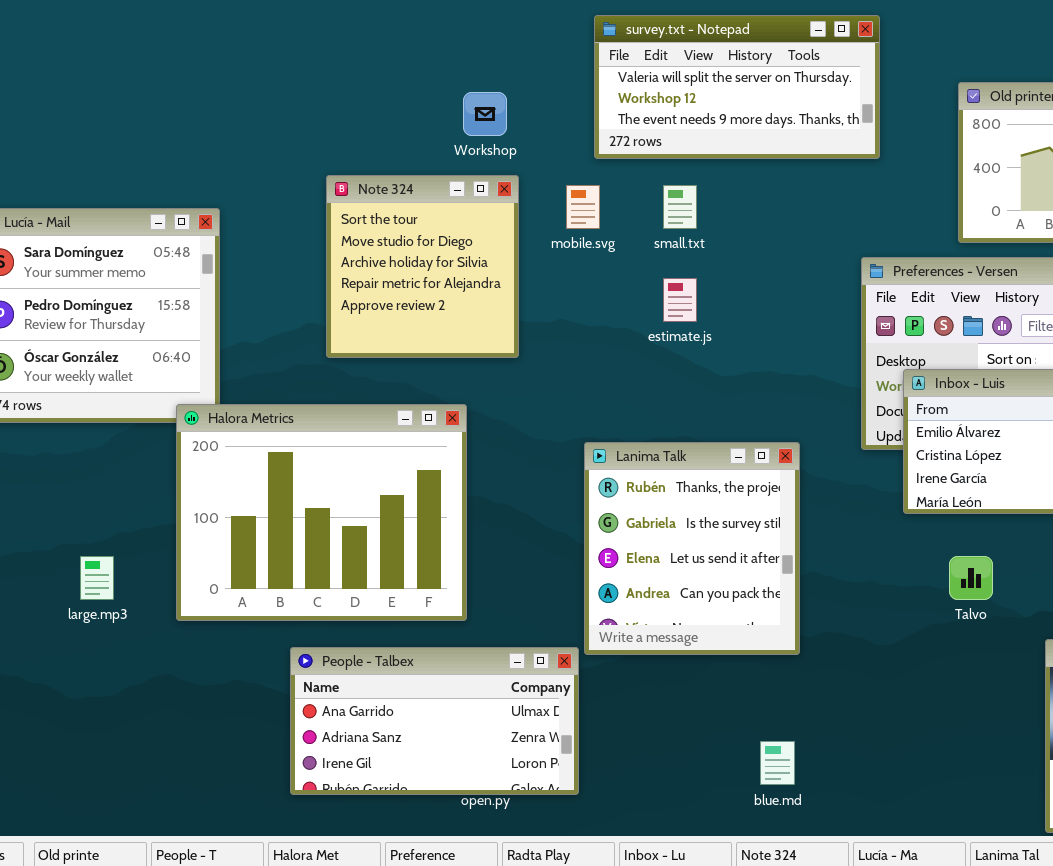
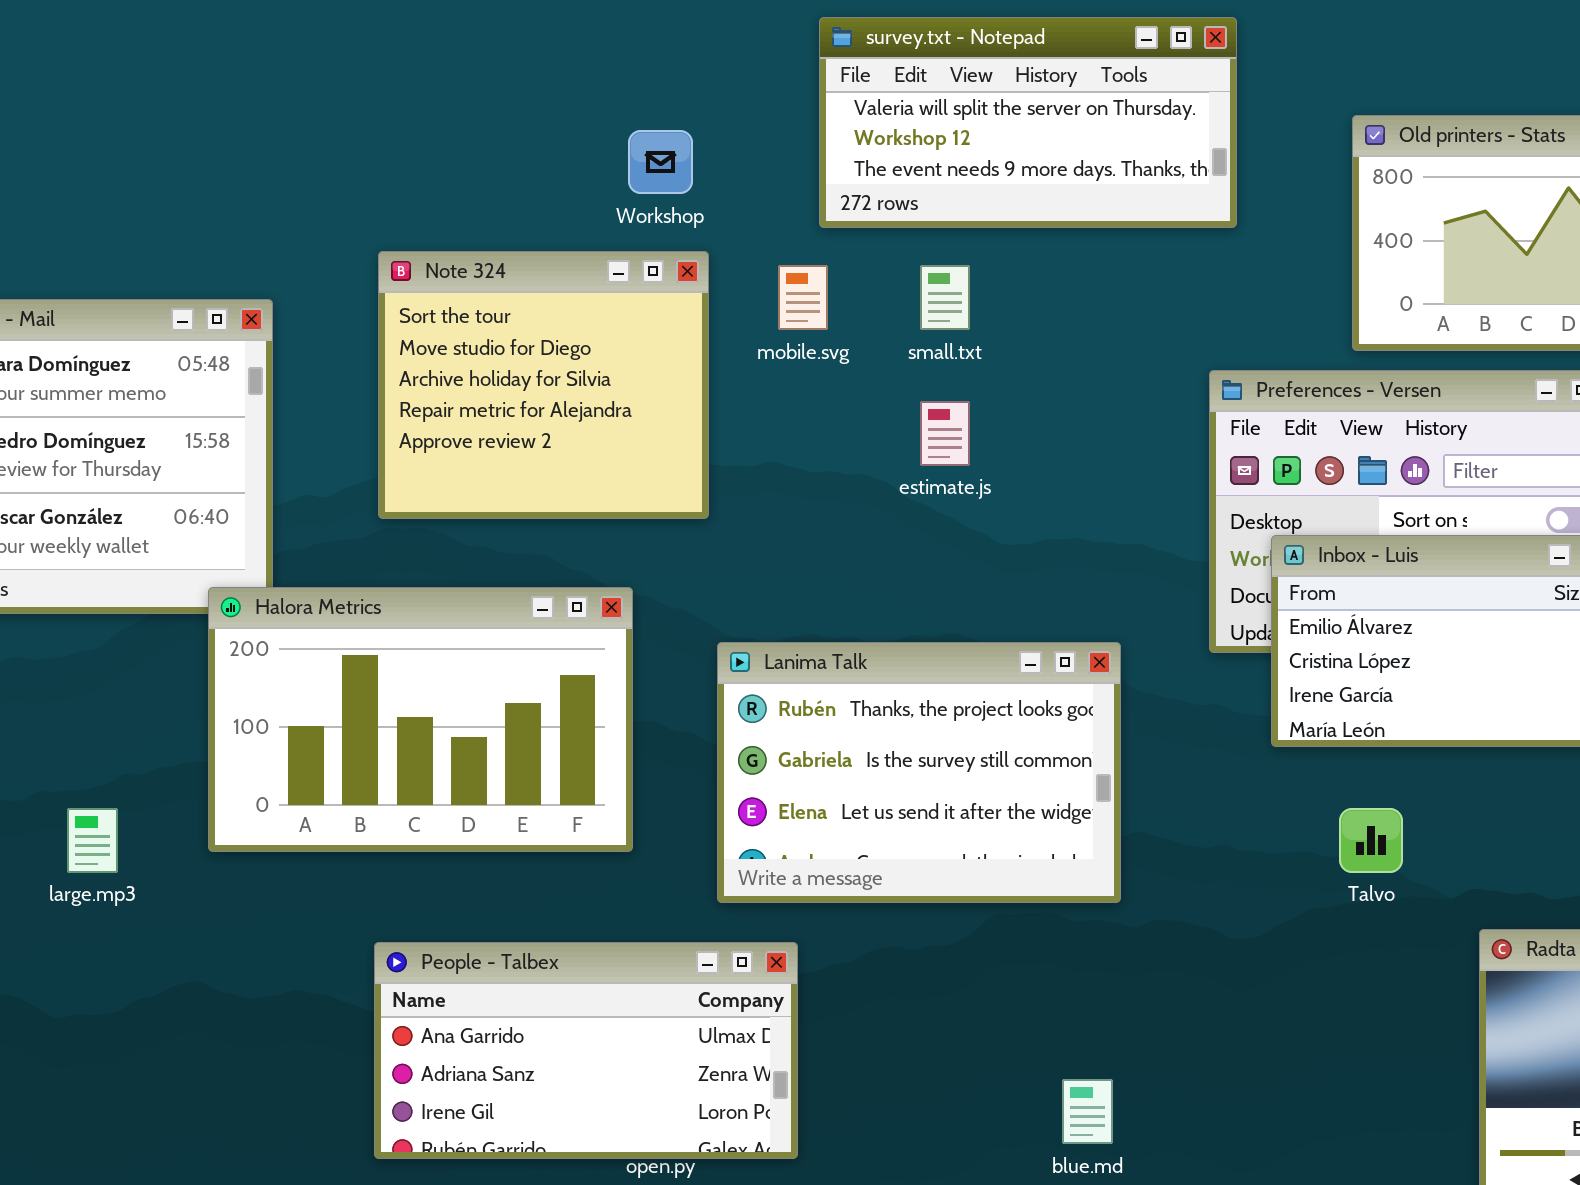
Note 324: [326,175,519,358] -> [378,251,709,519], resized
Halora Metrics: [176,404,467,621] -> [208,587,633,852], resized
Lanima Talk: [584,442,800,655] -> [717,642,1121,903], resized

